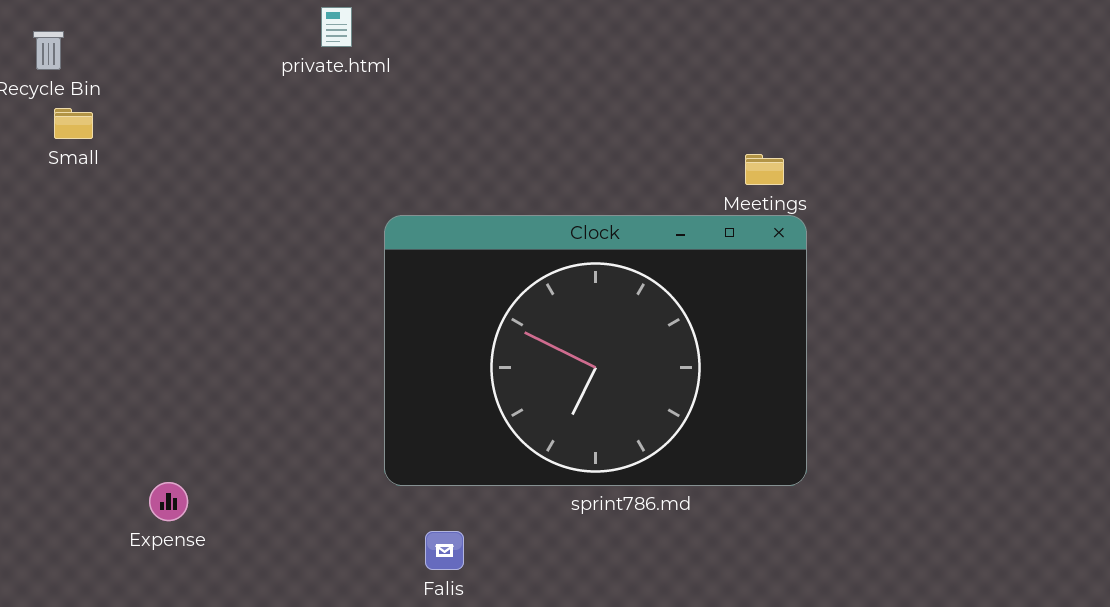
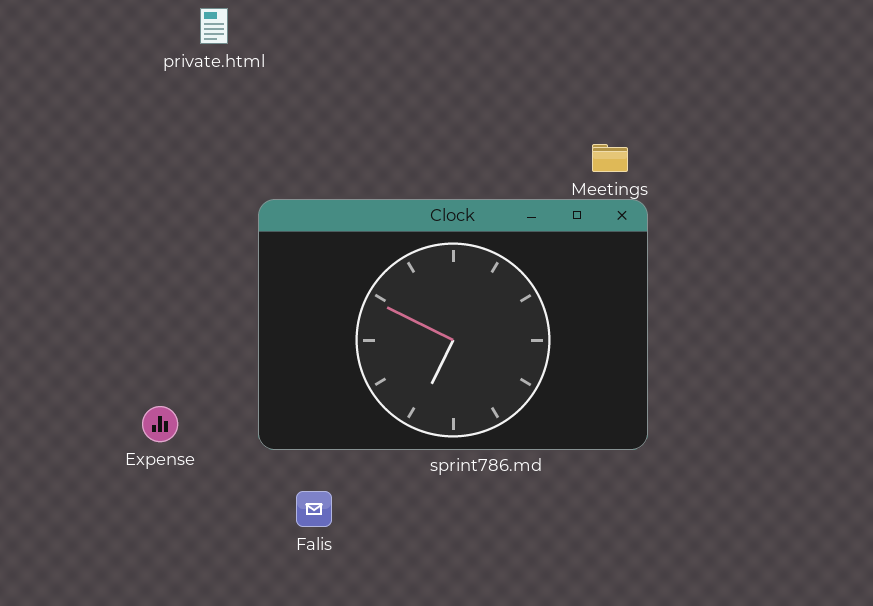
Expense: [149,482,188,521] -> [142,406,178,442], moved

